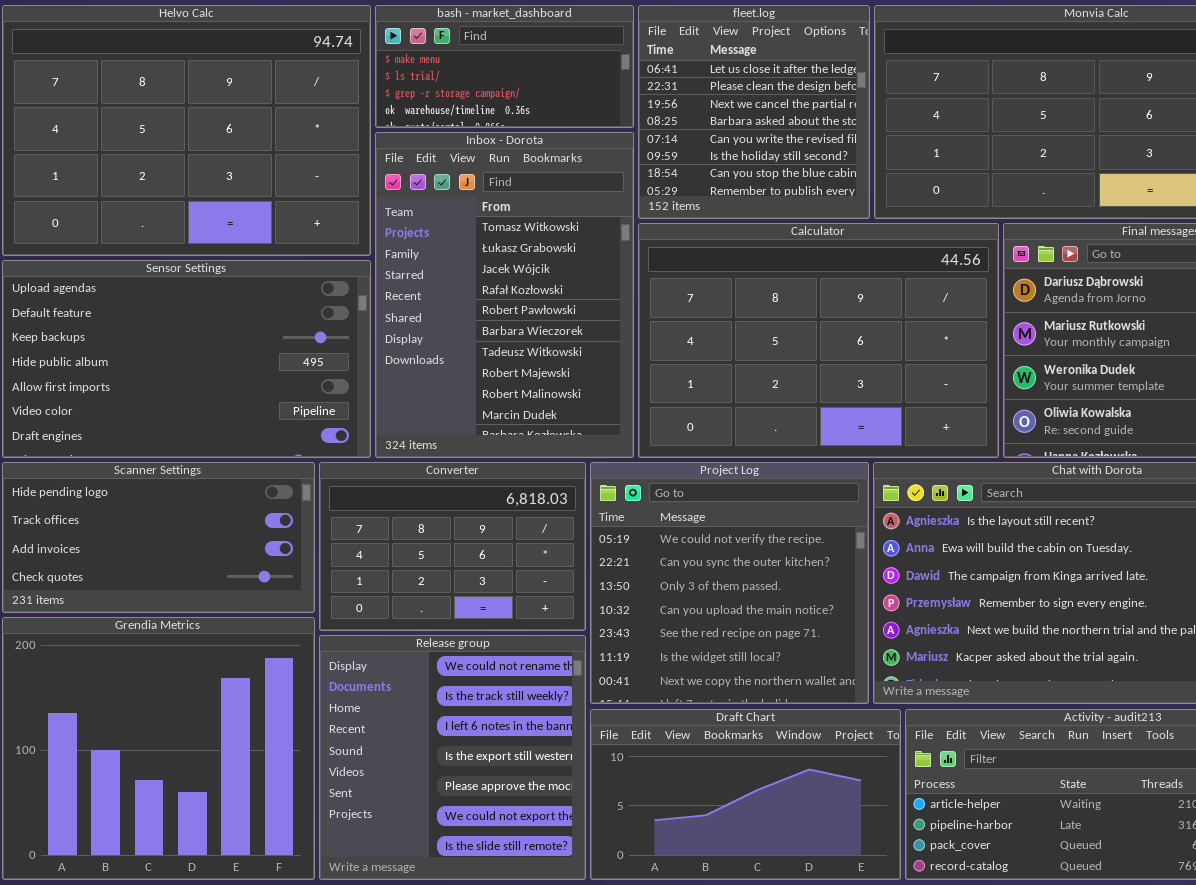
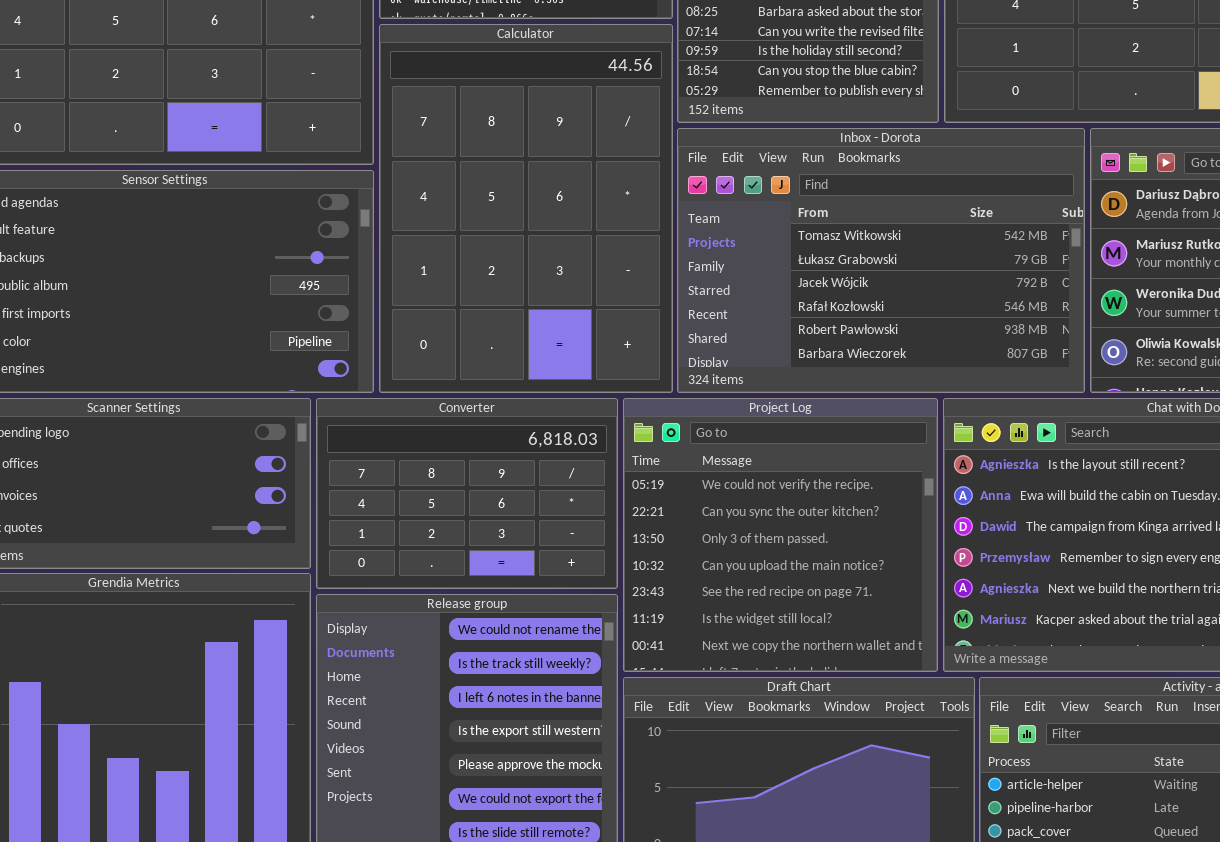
Inbox - Dorota: [375,132,634,458] -> [677,128,1085,393], moved, resized
Calculator: [638,223,999,458] -> [379,24,673,393], moved, resized

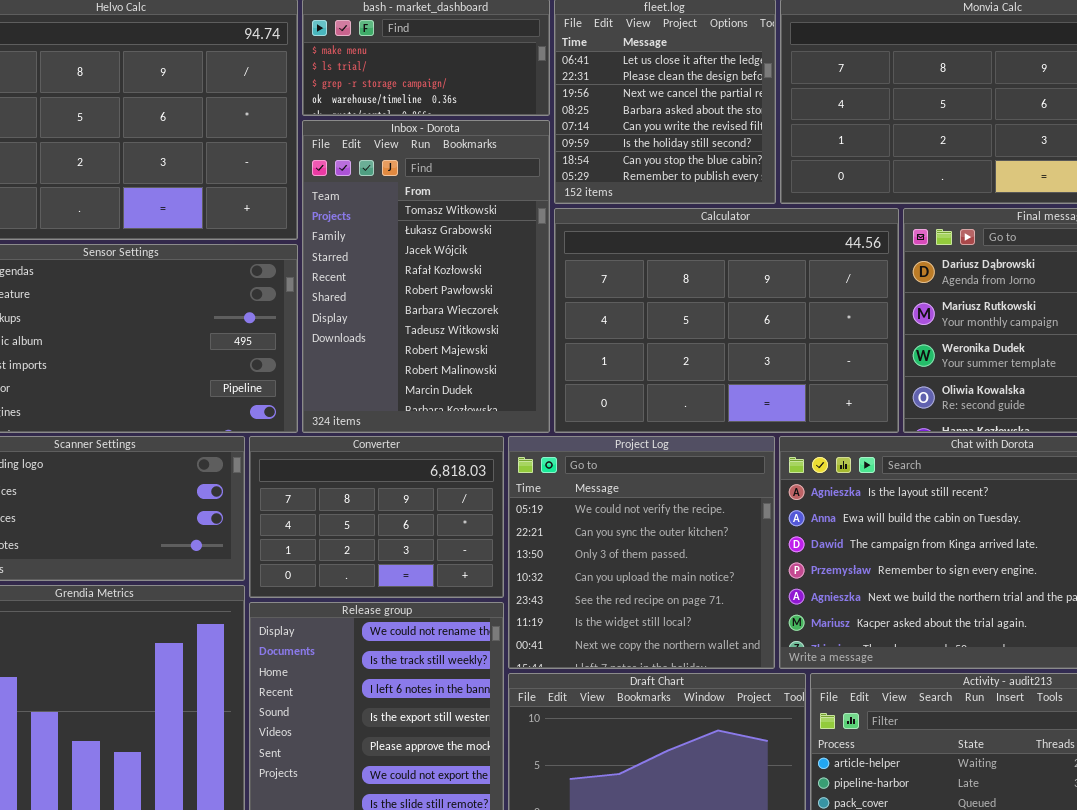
Calculator: [379,24,673,393] -> [554,208,899,433], moved, resized
Inbox - Dorota: [677,128,1085,393] -> [302,120,550,433], moved, resized

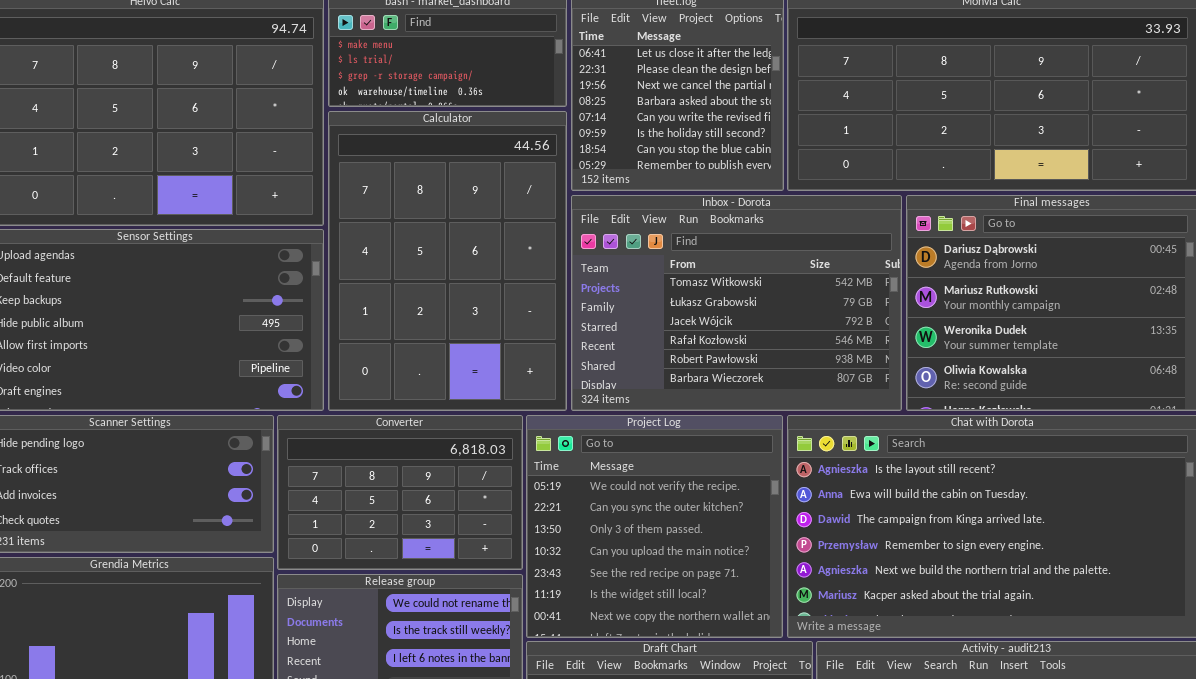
Inbox - Dorota: [302,120,550,433] -> [571,195,902,411], moved, resized
Calculator: [554,208,899,433] -> [328,111,567,411], moved, resized

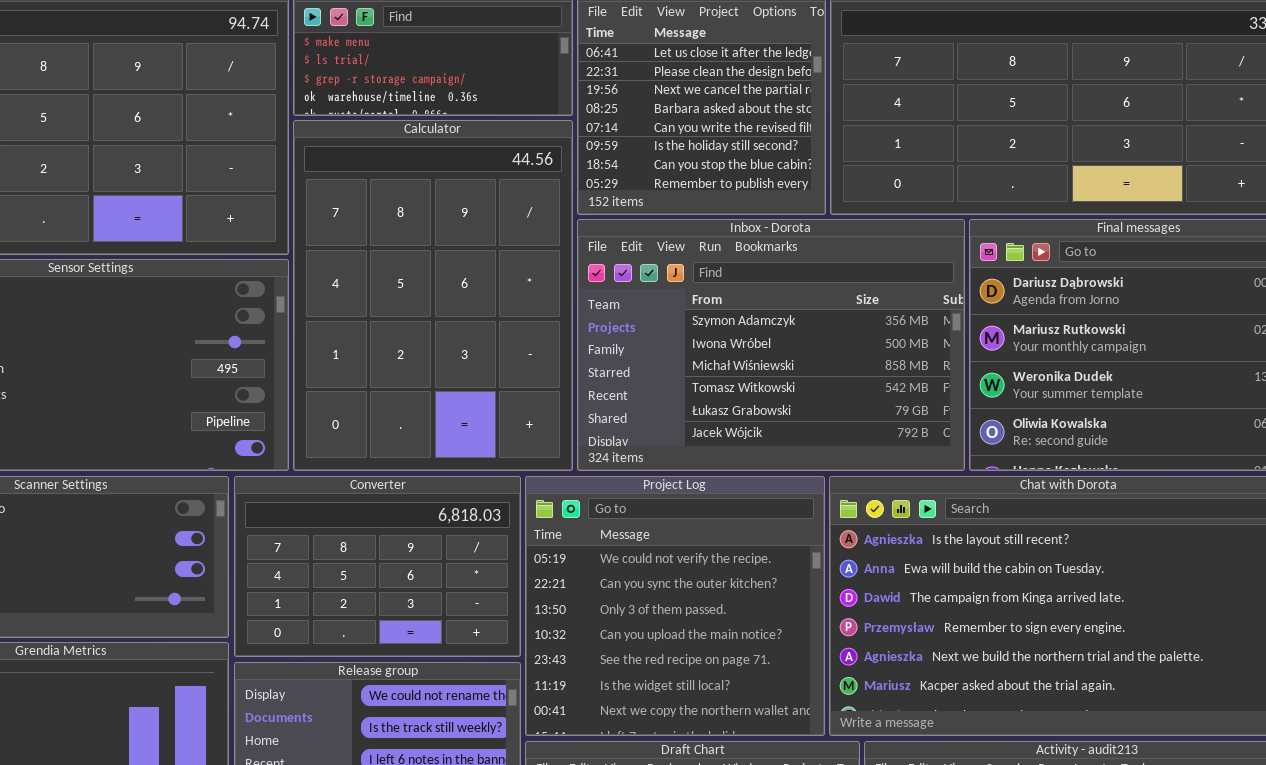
Inbox - Dorota: [571,195,902,411] -> [577,219,965,471], scrolled up 3 rows

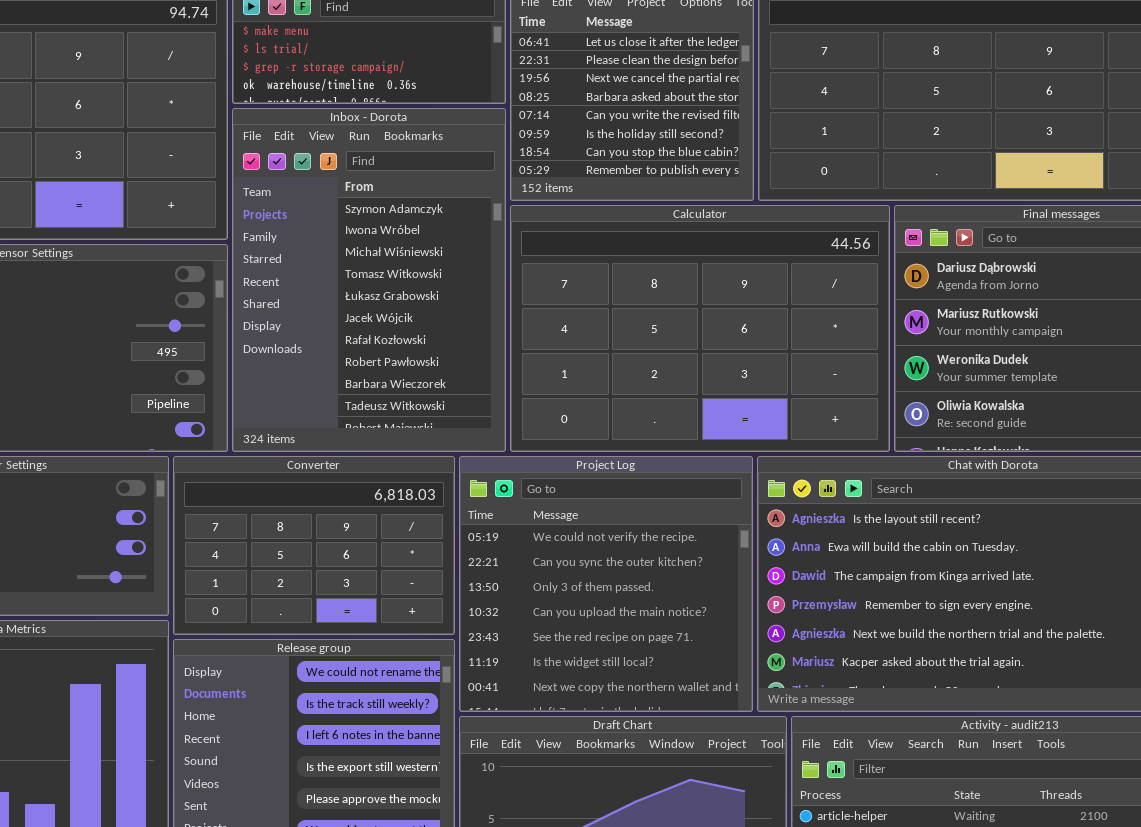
Calculator: [293,120,573,471] -> [510,205,890,452], moved, resized
Inbox - Dorota: [577,219,965,471] -> [232,108,506,452], moved, resized

